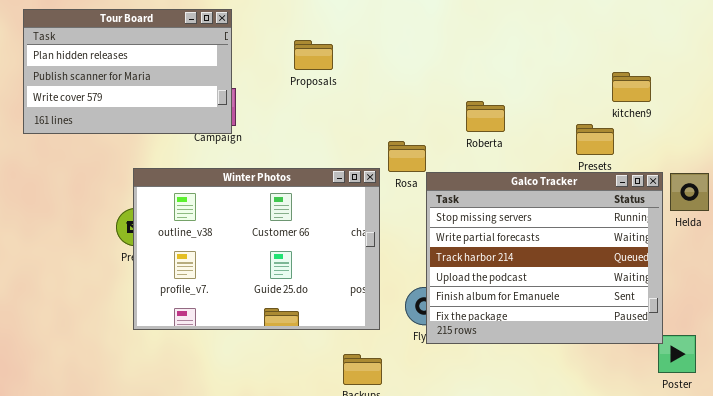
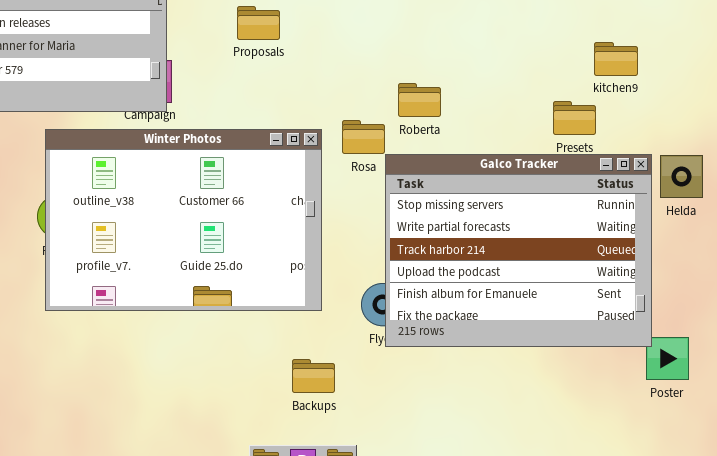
Roberta: [466,101,505,132] -> [398,83,441,117], moved
Winter Photos: [133,168,380,330] -> [45,129,322,311], moved

